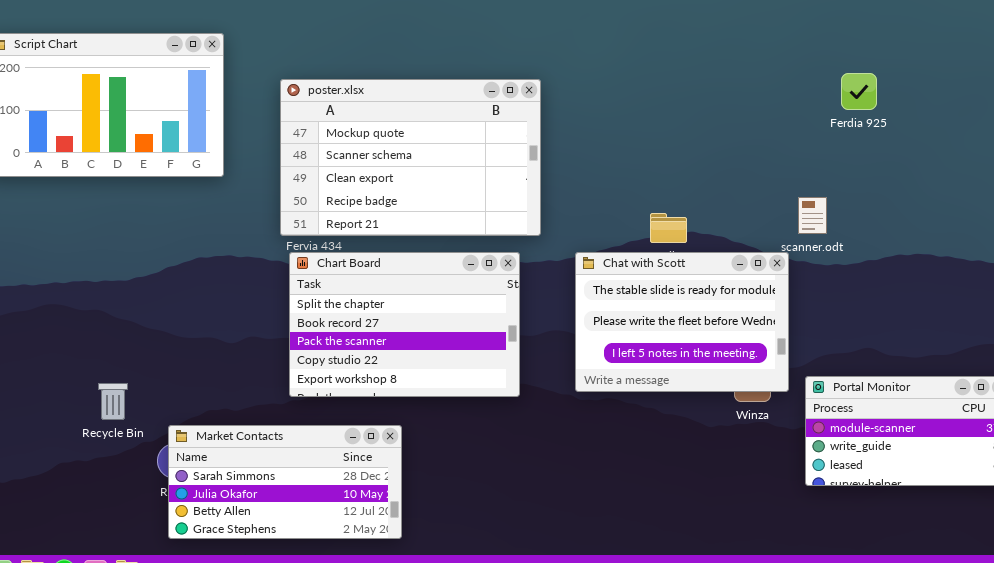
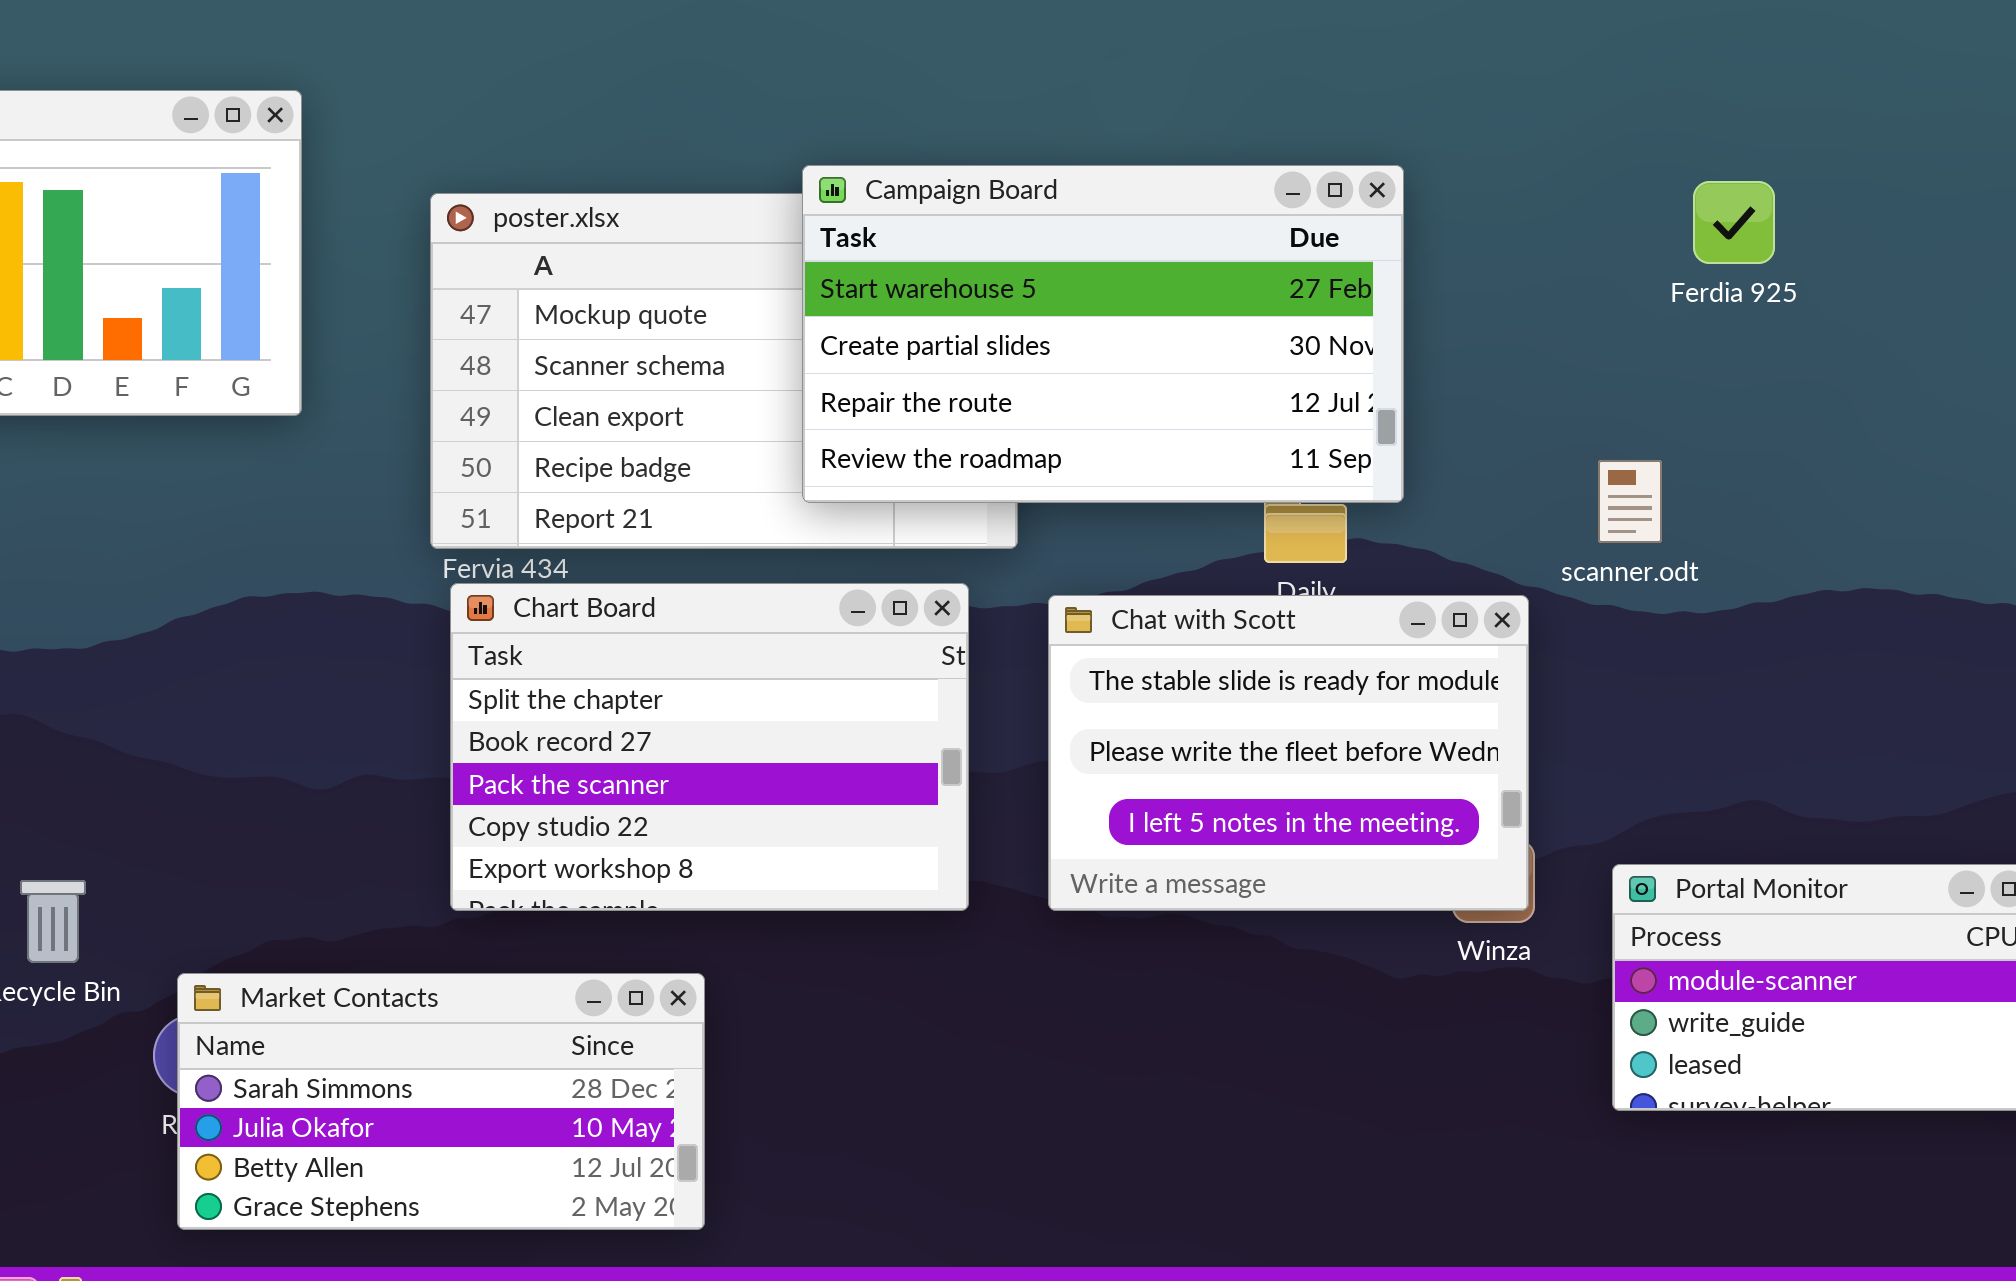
Campaign Board: none -> [802,165,1404,503], opened
Chat with Scott: [575,252,789,392] -> [1048,595,1529,911], moved

